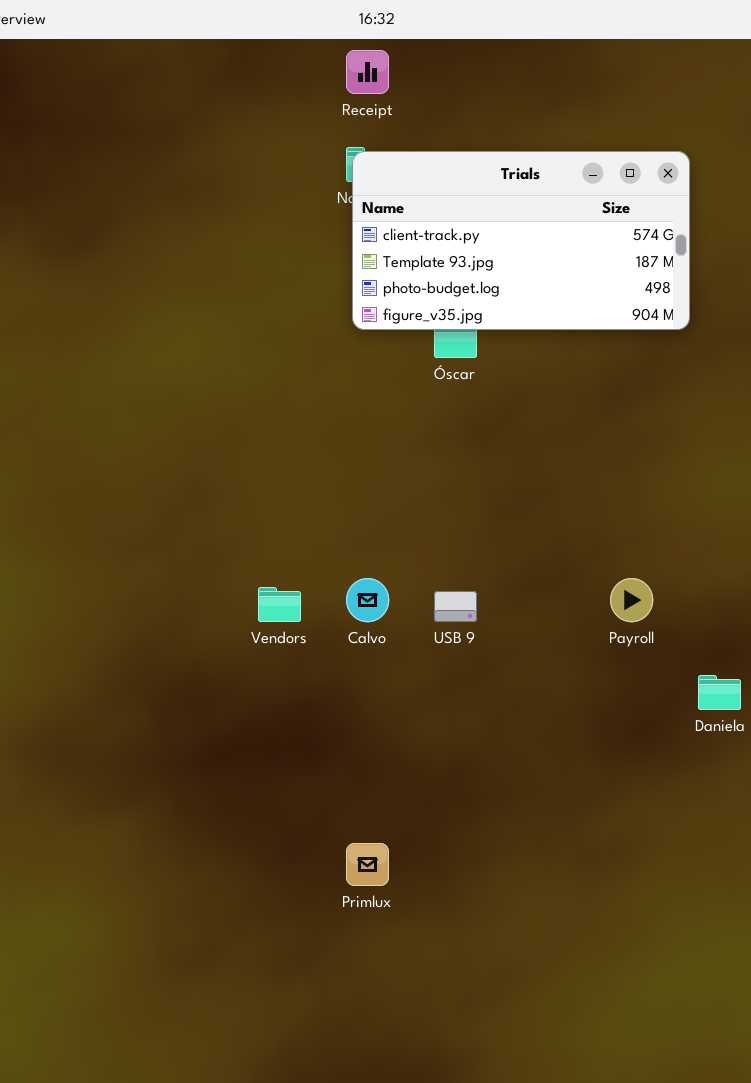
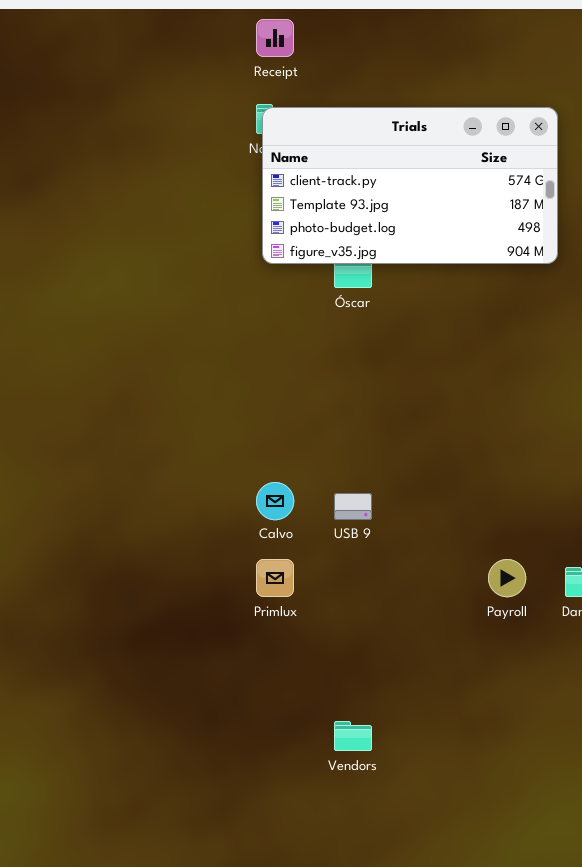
Payroll: [610,578,653,622] -> [488,559,526,597], moved
Vendors: [258,587,301,622] -> [334,721,372,751], moved
Primlux: [346,843,389,886] -> [256,559,294,597], moved

